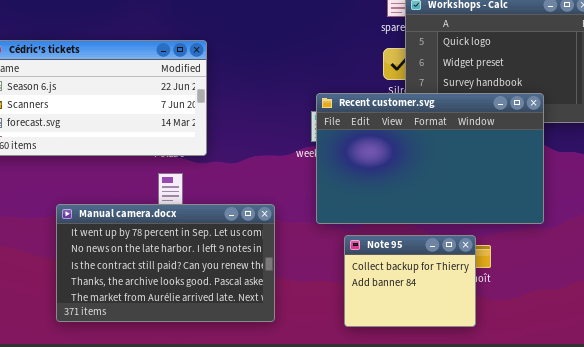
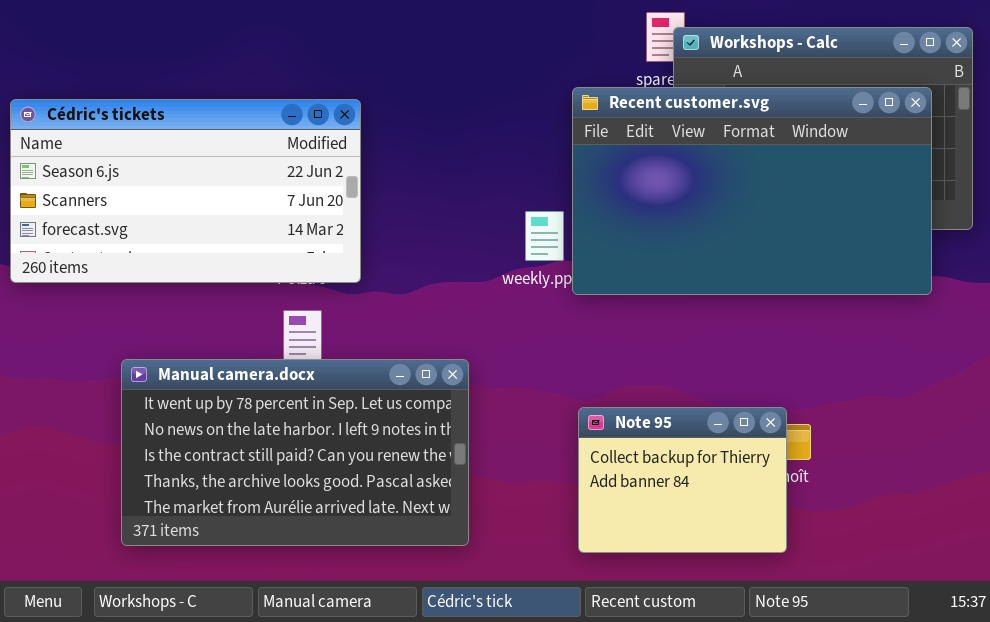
Recent customer.svg: [316,93,544,224] -> [572,87,932,295], moved

